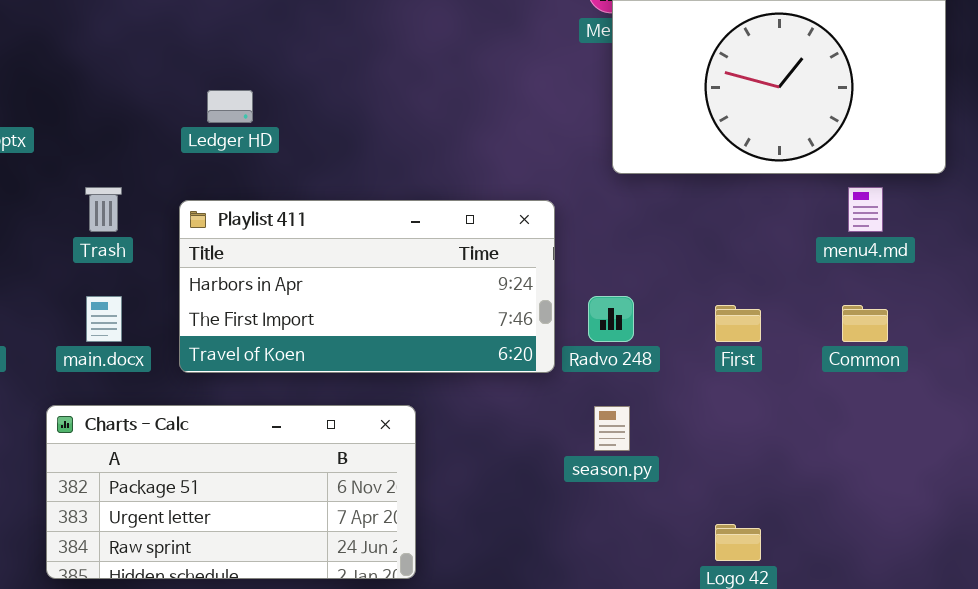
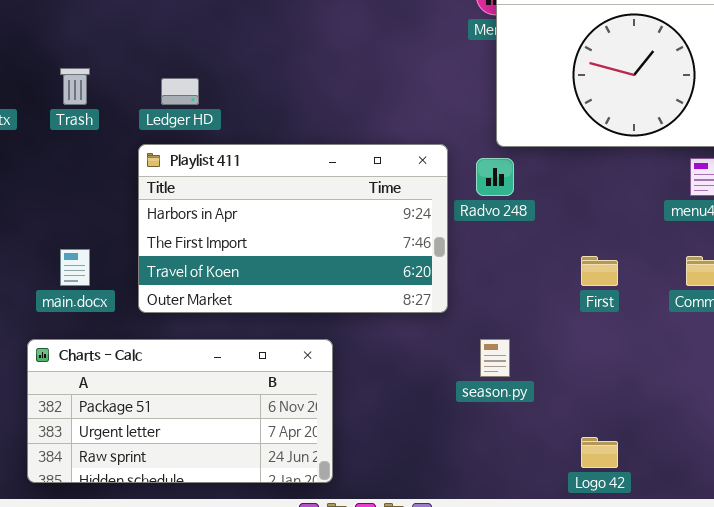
Trash: [85,187,122,232] -> [60,68,90,105], moved
Playlist 411: [179,200,555,373] -> [138,144,448,313], resized
Radvo 248: [588,296,634,342] -> [476,158,514,196], moved

